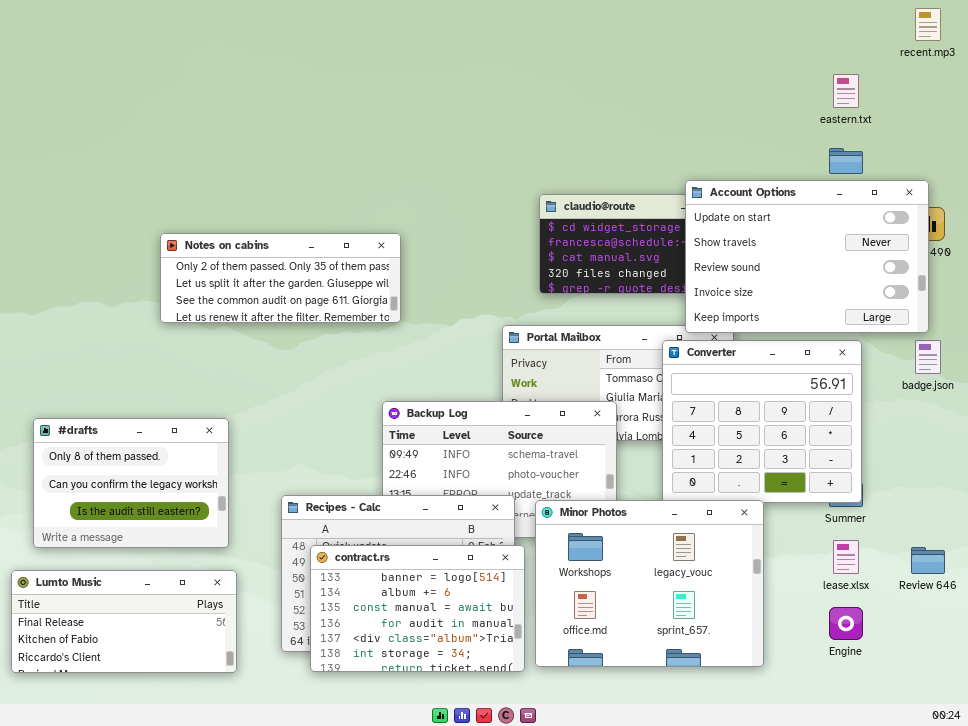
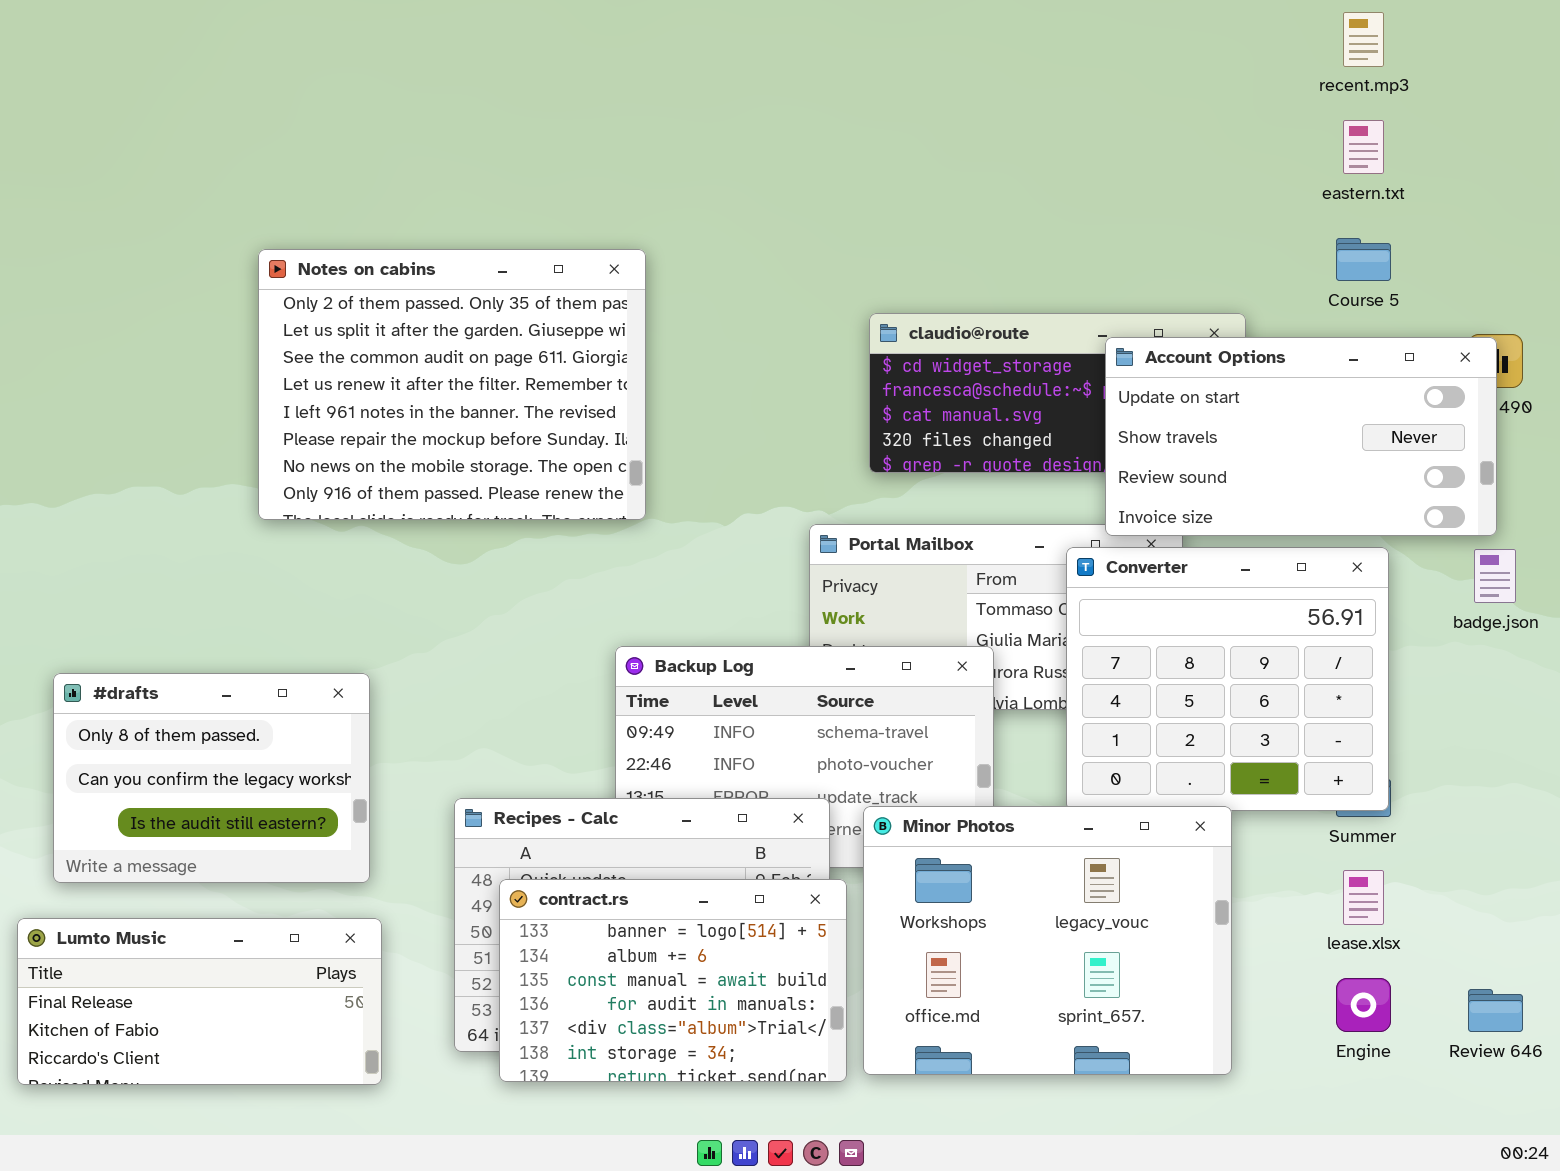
recent.mp3: [915,8,941,41] -> [1343,12,1384,67], moved
Account Options: [685,180,929,333] -> [1105,337,1497,536], resized
Notes on cabins: [160,233,401,323] -> [258,249,646,520], resized
Review 646: [911,547,945,574] -> [1468,989,1523,1032], moved

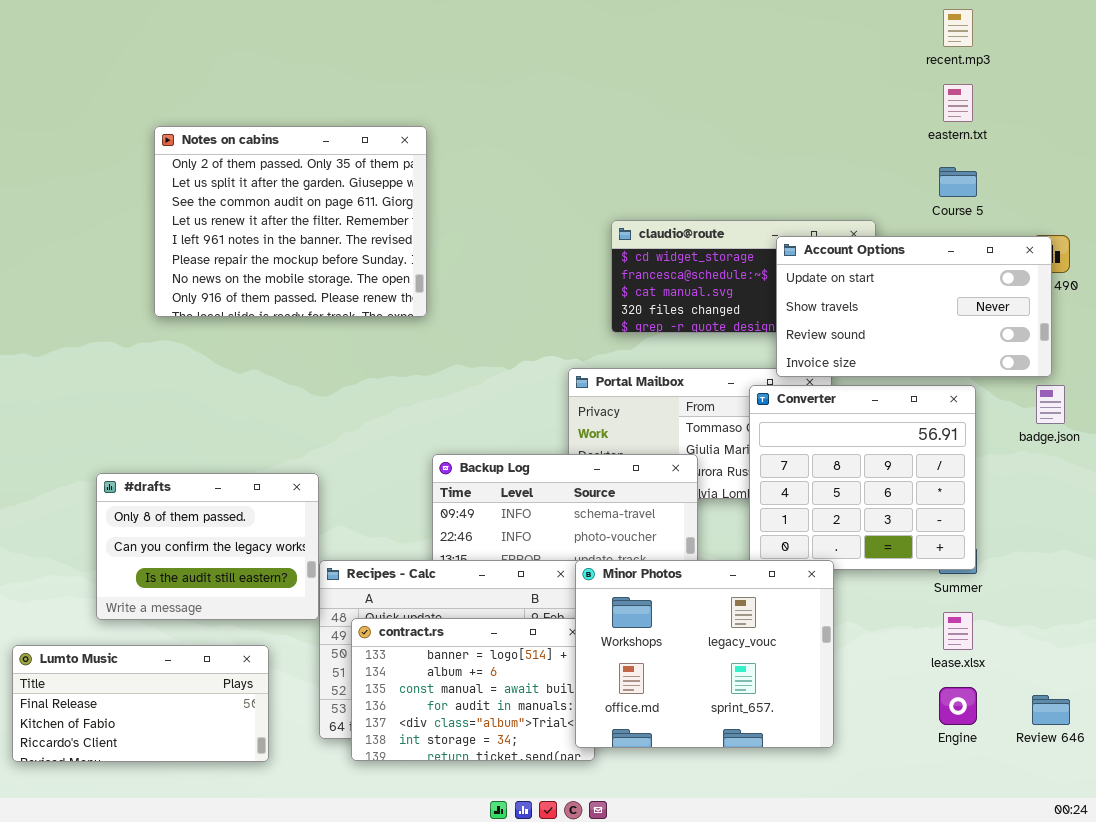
Notes on cabins: [258,249,646,520] -> [154,126,427,317], moved
#drafts: [53,673,370,883] -> [96,473,319,620], moved
Minor Photos: [863,806,1232,1075] -> [575,560,834,748], moved

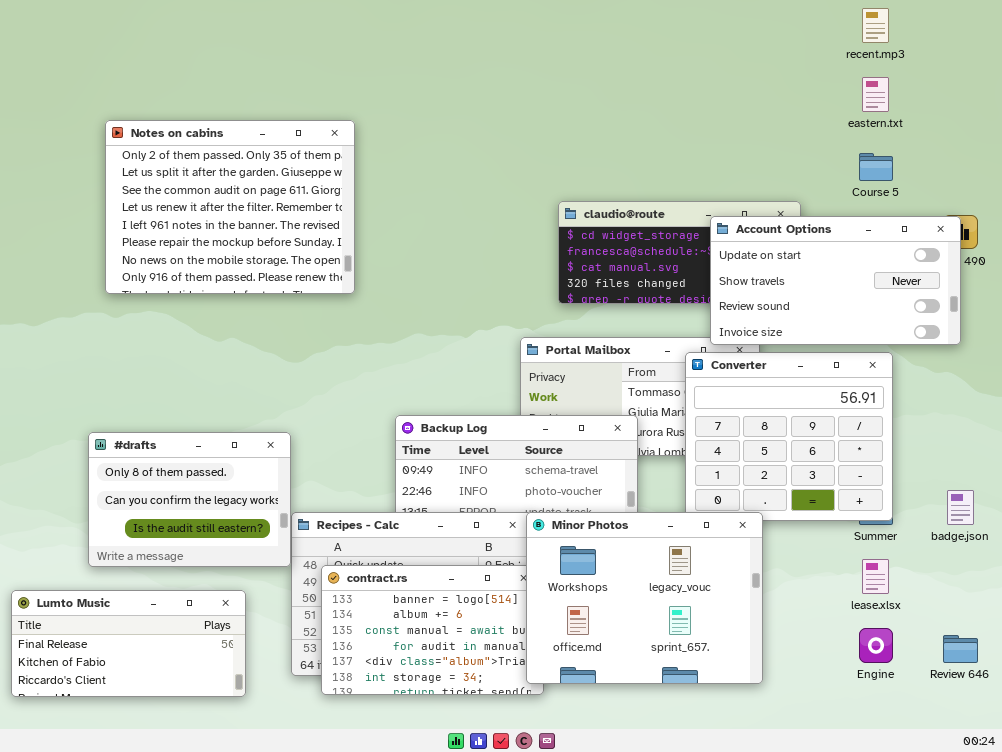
Notes on cabins: [154,126,427,317] -> [105,120,355,294], moved
badge.json: [1036,385,1065,424] -> [947,490,974,525], moved

